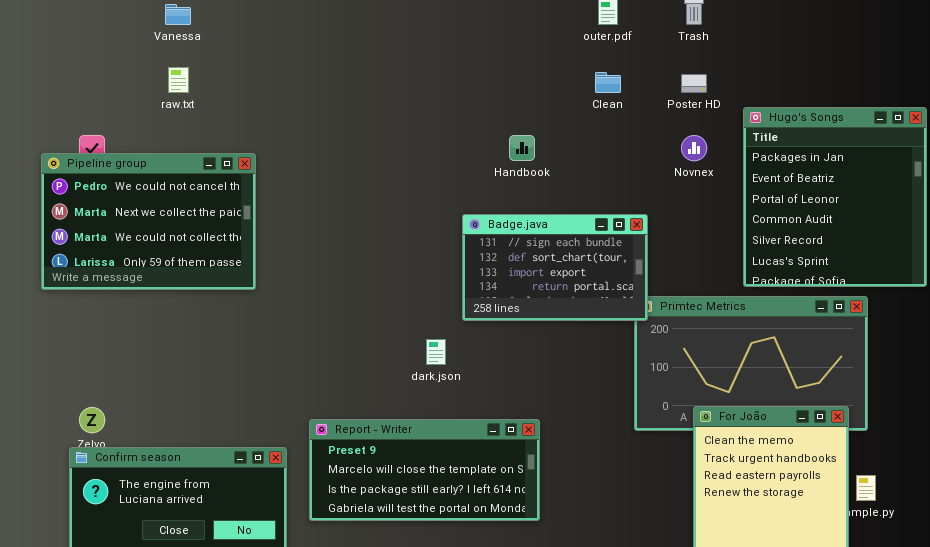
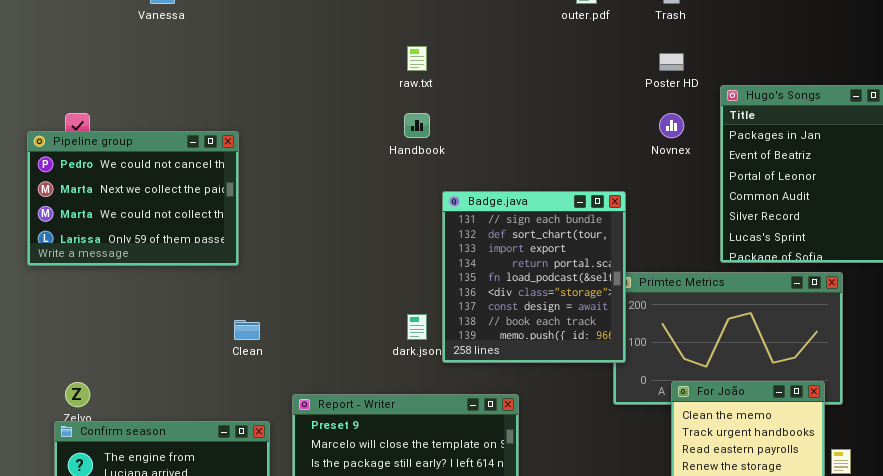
raw.txt: [168,67,189,93] -> [407,46,427,71], moved
Clean: [595,72,621,93] -> [234,320,260,340], moved
Handbook: [509,135,535,161] -> [404,113,430,138], moved
Badge.java: [462,214,648,321] -> [442,191,626,363], resized

